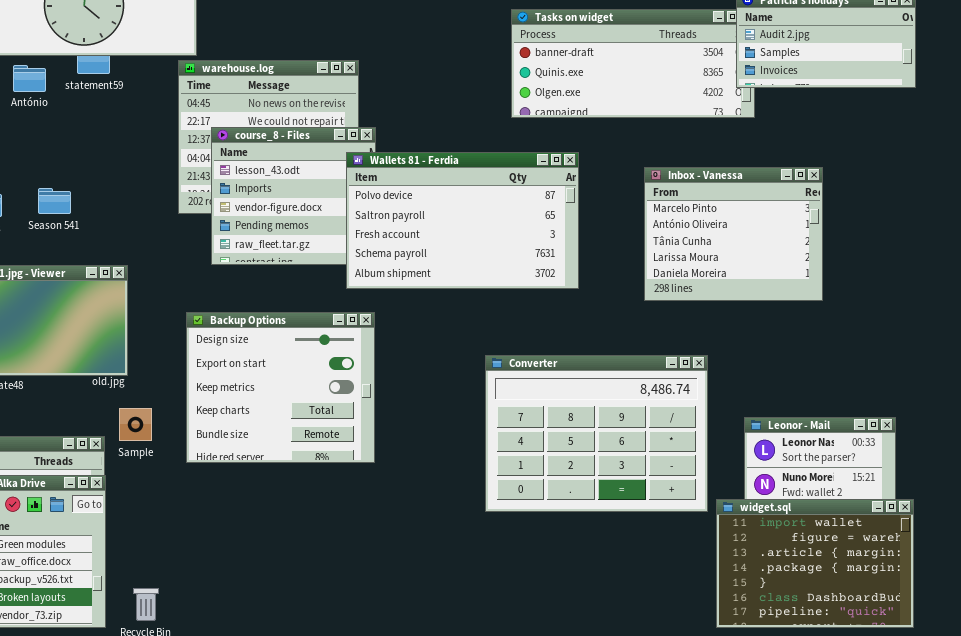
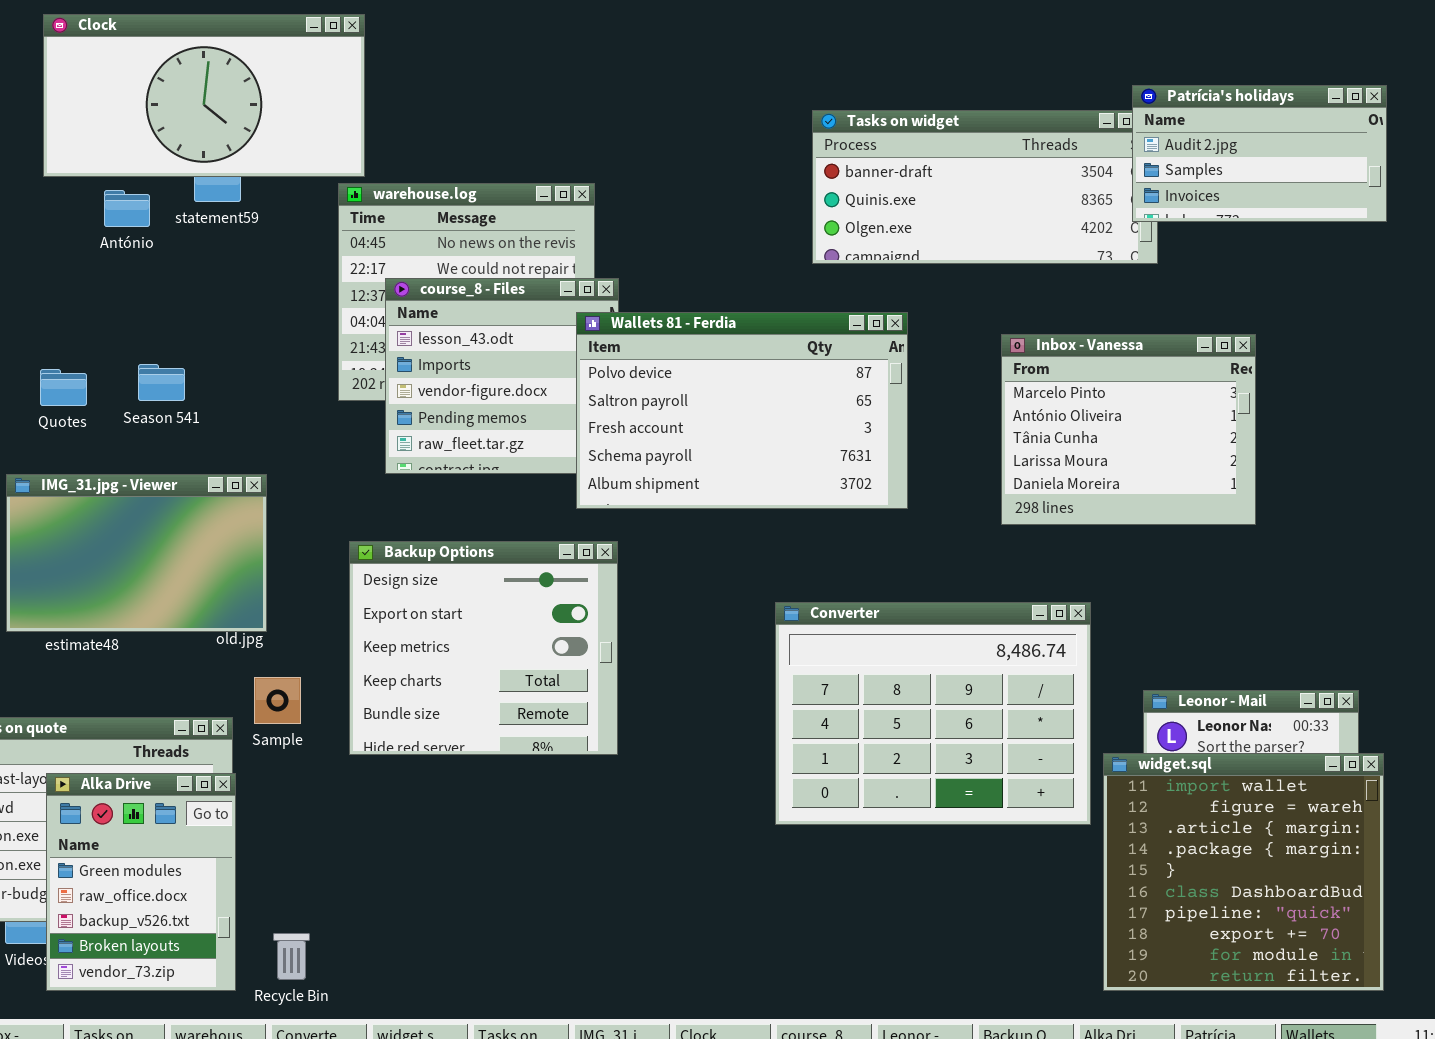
widget.sql: [716,499,914,628] -> [1103,753,1384,991], resized

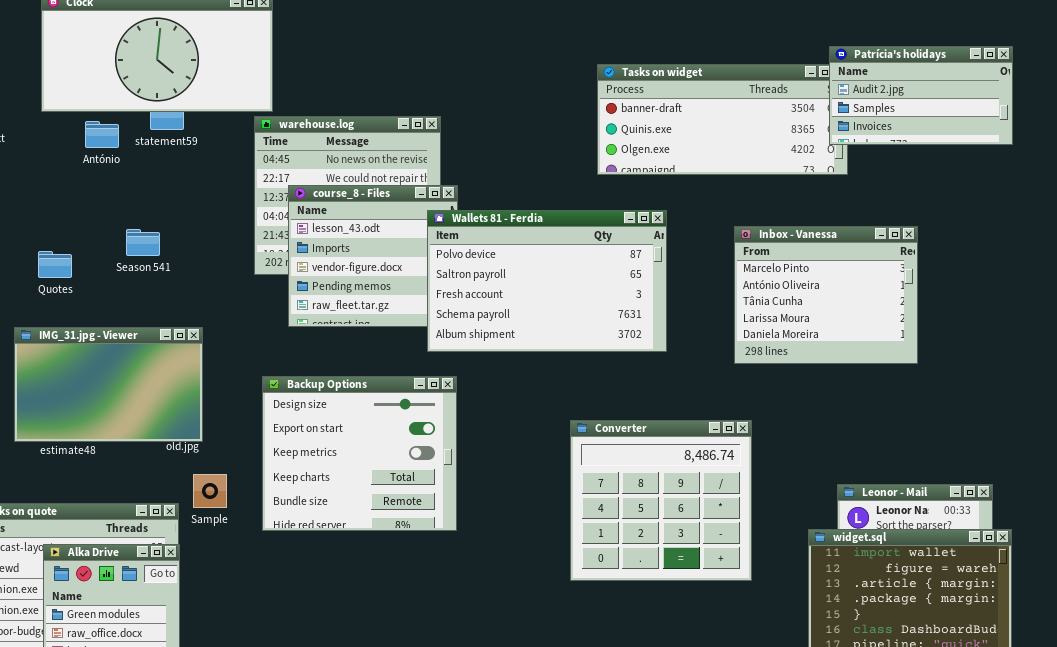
Season 541: [138,364,185,401] -> [126,229,160,256], moved
Converter: [775,602,1091,825] -> [570,420,752,581], resized

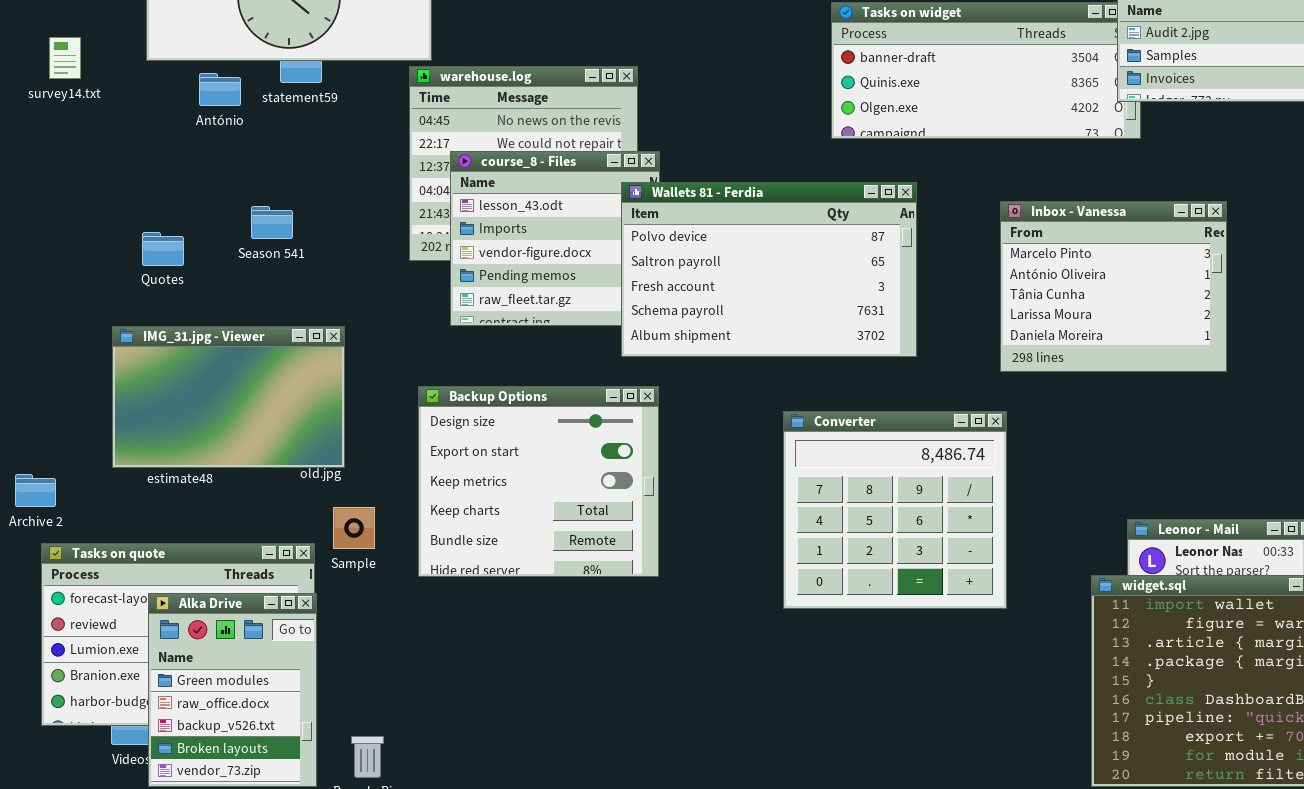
Converter: [570,420,752,581] -> [783,411,1007,609], moved

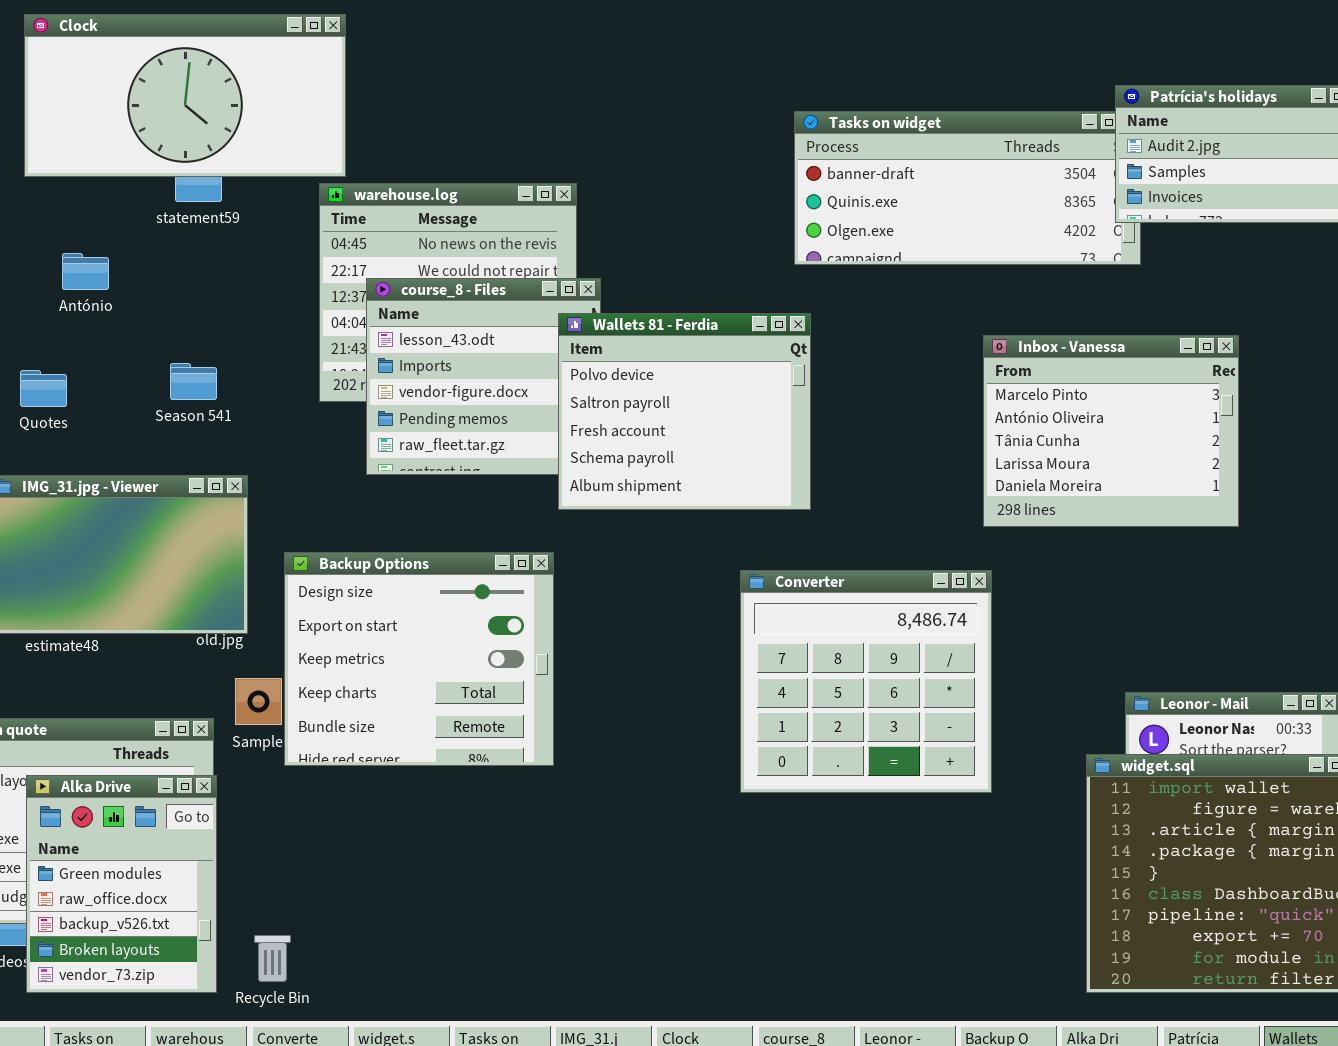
António: [199,73,241,106] -> [62,253,109,290], moved
Wallets 81 - Ferdia: [621,182,917,357] -> [558,313,811,510], resized
Season 541: [251,206,293,239] -> [170,363,217,400], moved
Backup Options: [418,386,659,577] -> [284,552,554,766], moved

